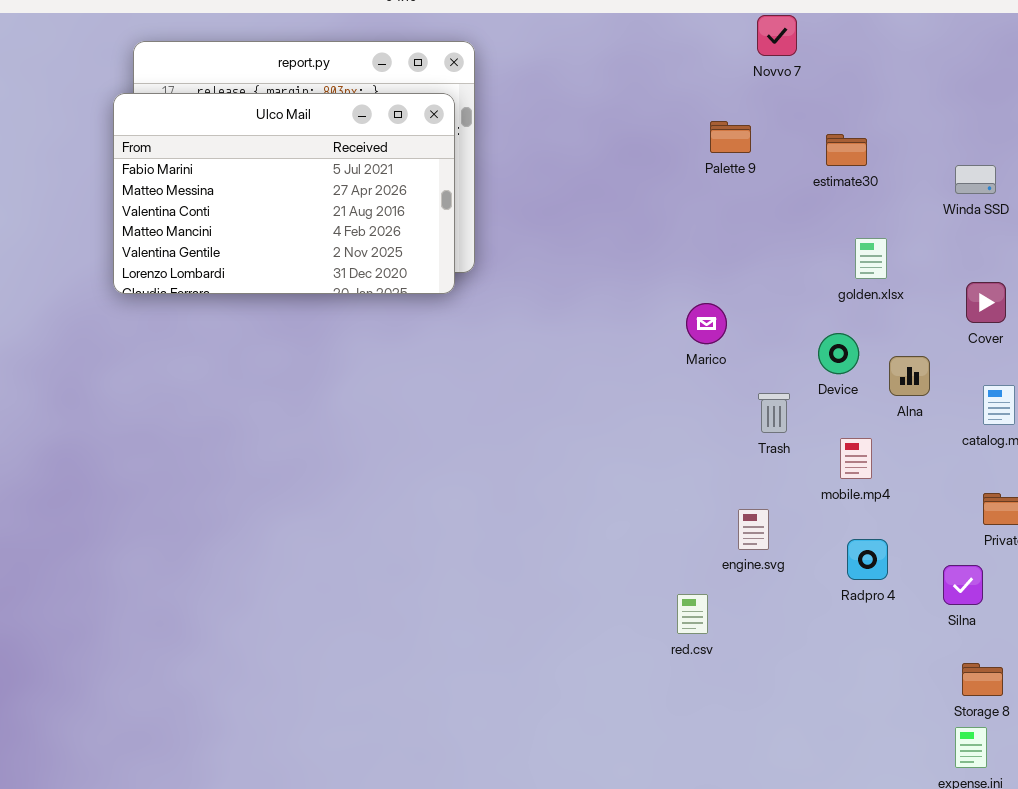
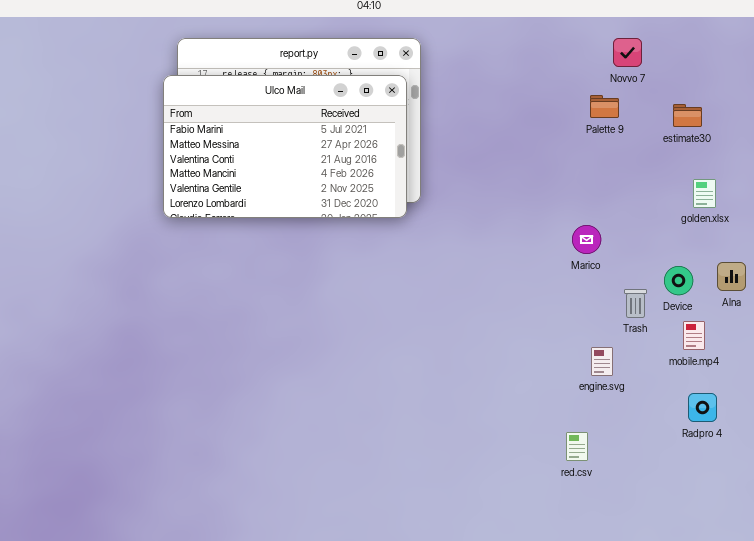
Novvo 7: [757,15,797,56] -> [613,38,642,67], moved
Device: [818,333,859,374] -> [664,266,693,295], moved
engine.svg: [738,509,769,550] -> [591,347,613,376], moved

